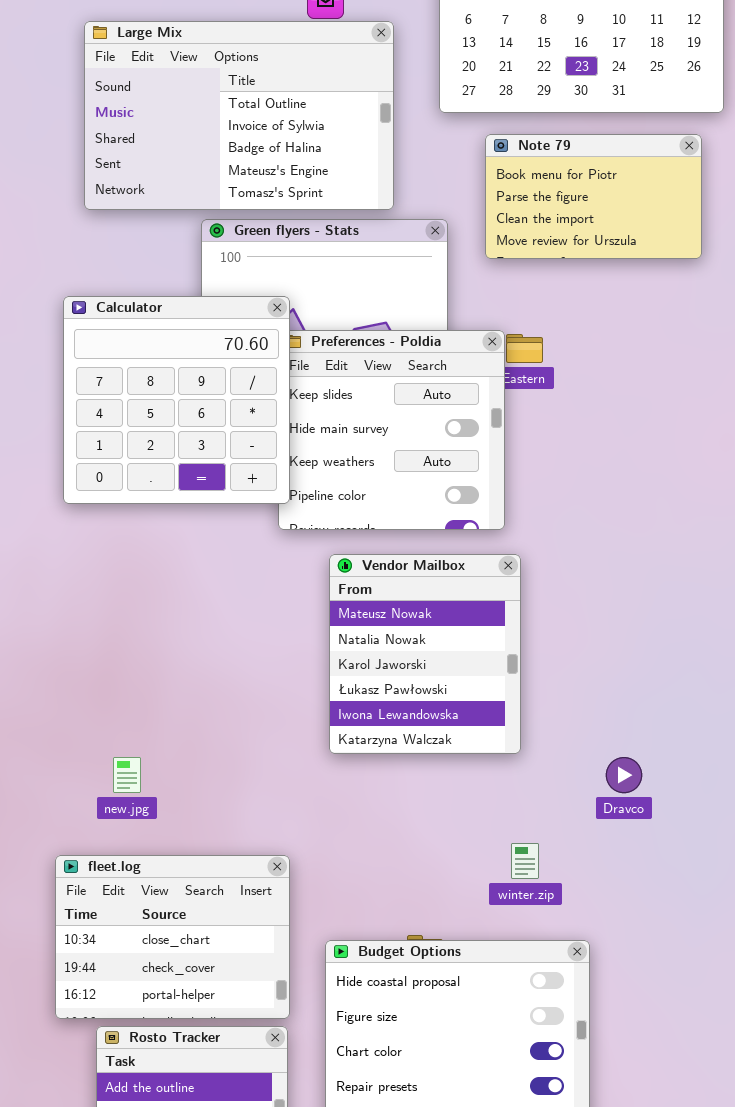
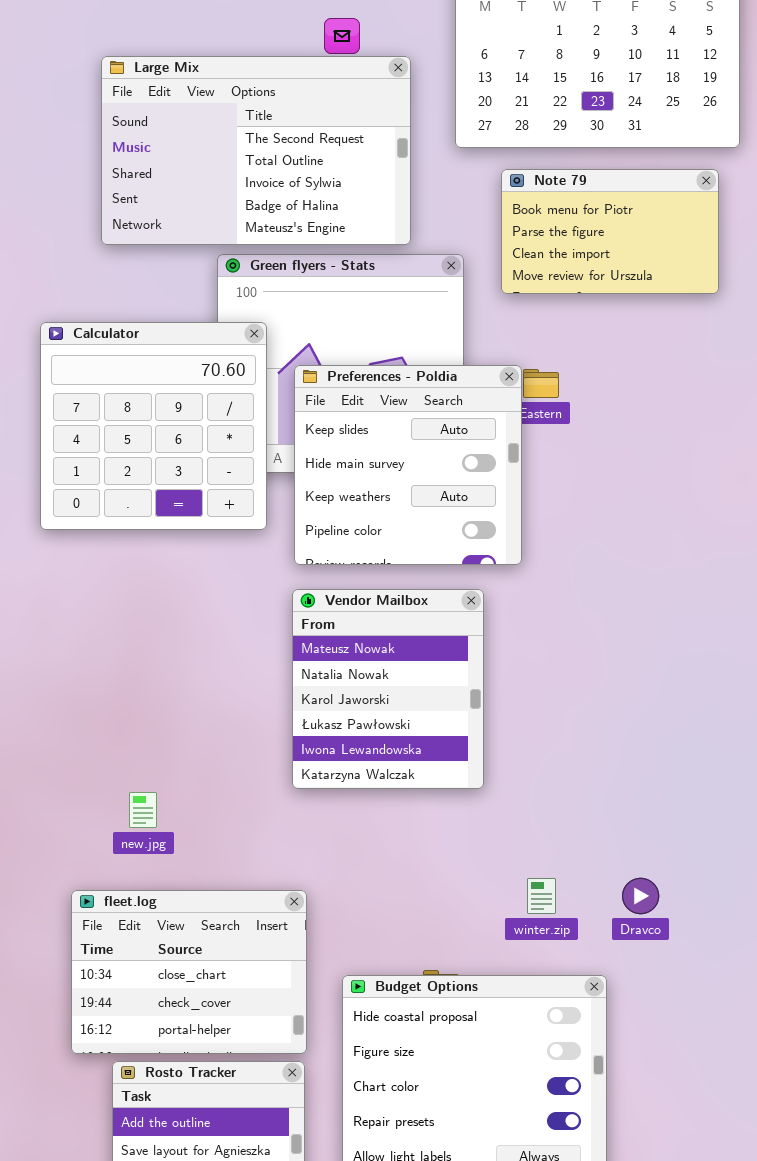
Large Mix: [84,21,394,210] -> [101,56,411,245], scrolled up 1 row
Calculator: [63,296,290,504] -> [40,322,267,530], moved
Vendor Mailbox: [329,554,521,754] -> [292,589,484,789], moved
Dravco: [606,757,642,793] -> [622,878,659,914], moved

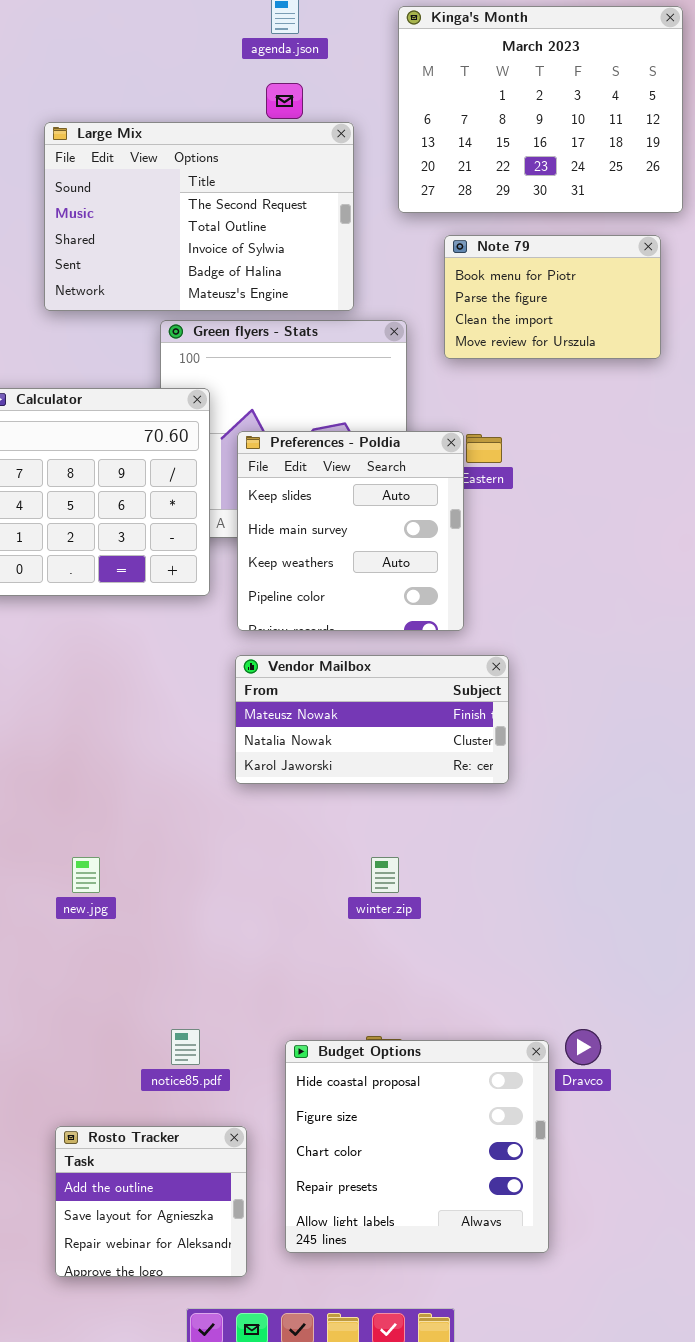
Vendor Mailbox: [292,589,484,789] -> [235,655,509,784], resized
winter.zip: [527,878,556,914] -> [371,857,399,893], moved
Dravco: [622,878,659,914] -> [565,1029,601,1065], moved
fleet.log: [71,890,307,1054] -> none, closed

